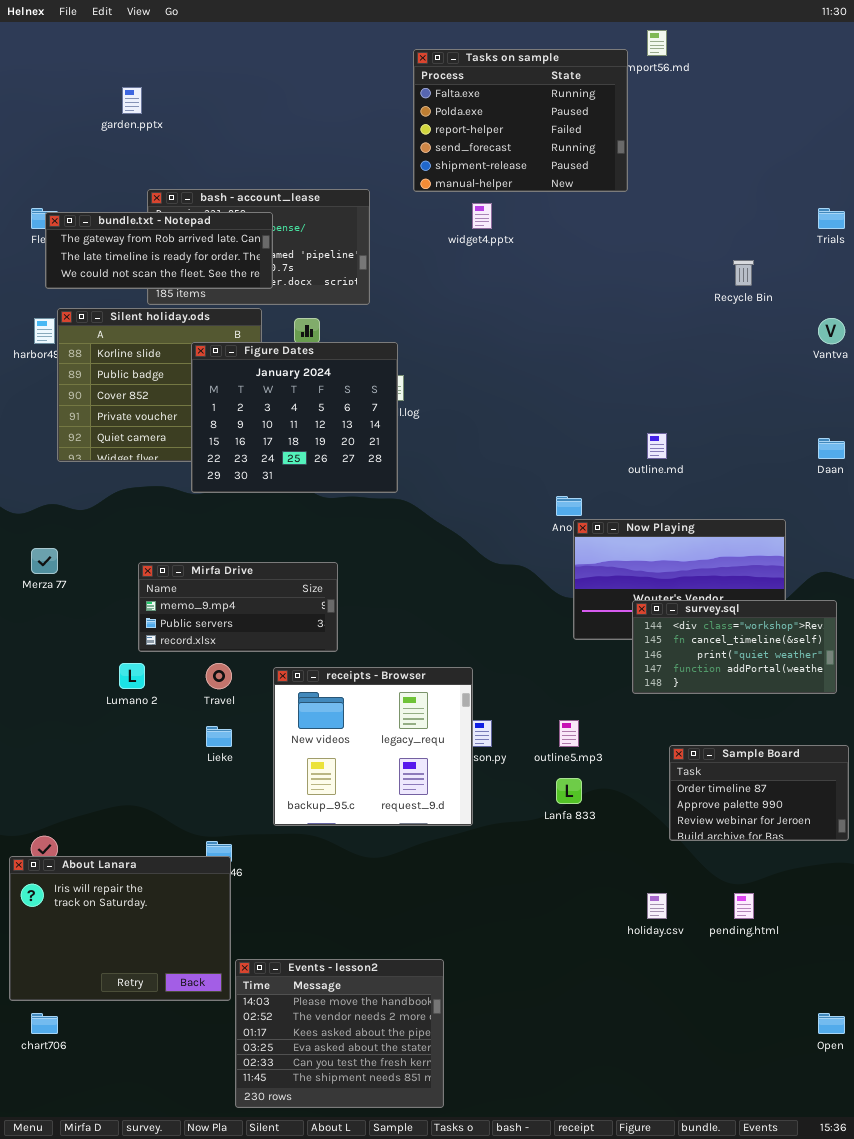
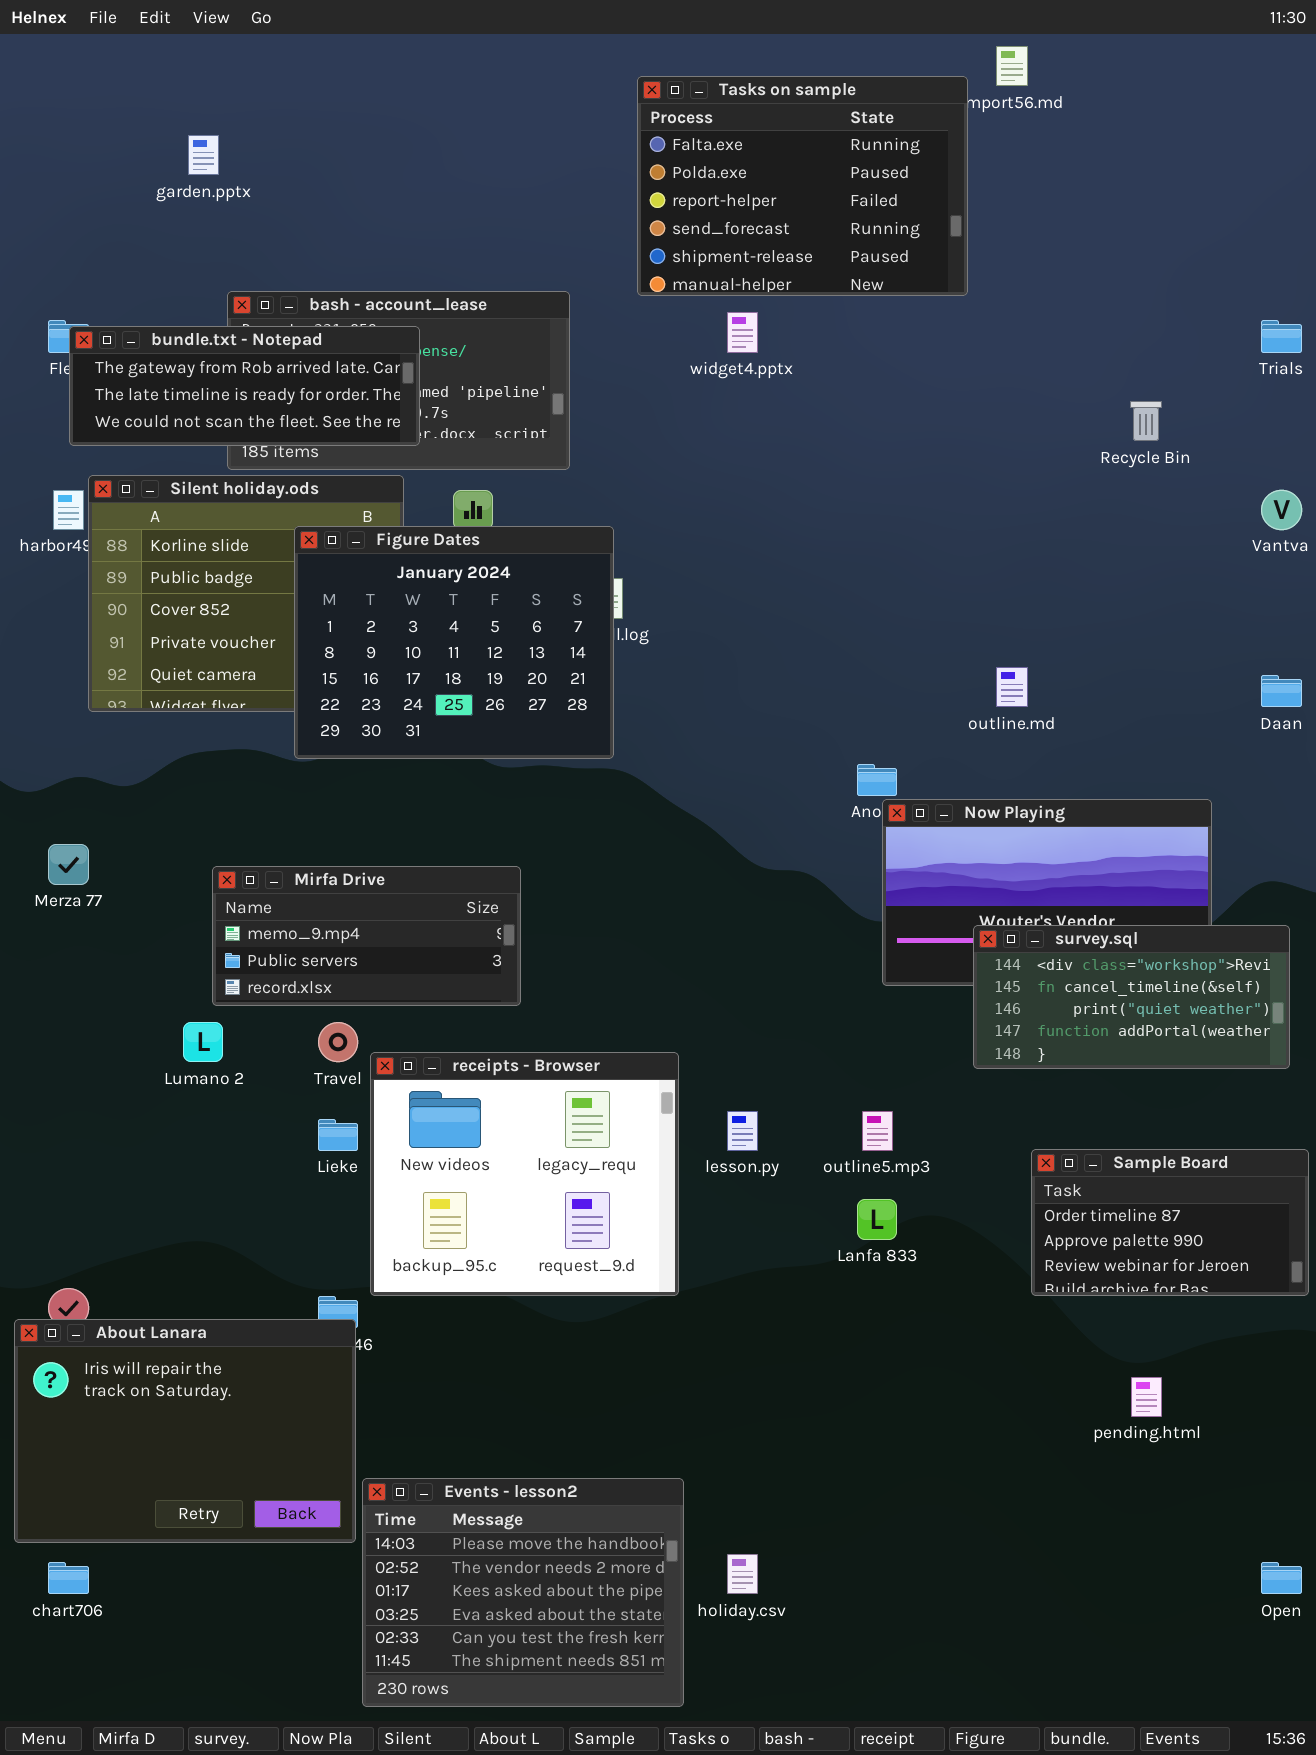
receipts - Browser: [273,667,473,826] -> [370,1052,679,1296], moved
holiday.csv: [647,893,667,919] -> [727,1554,758,1594], moved

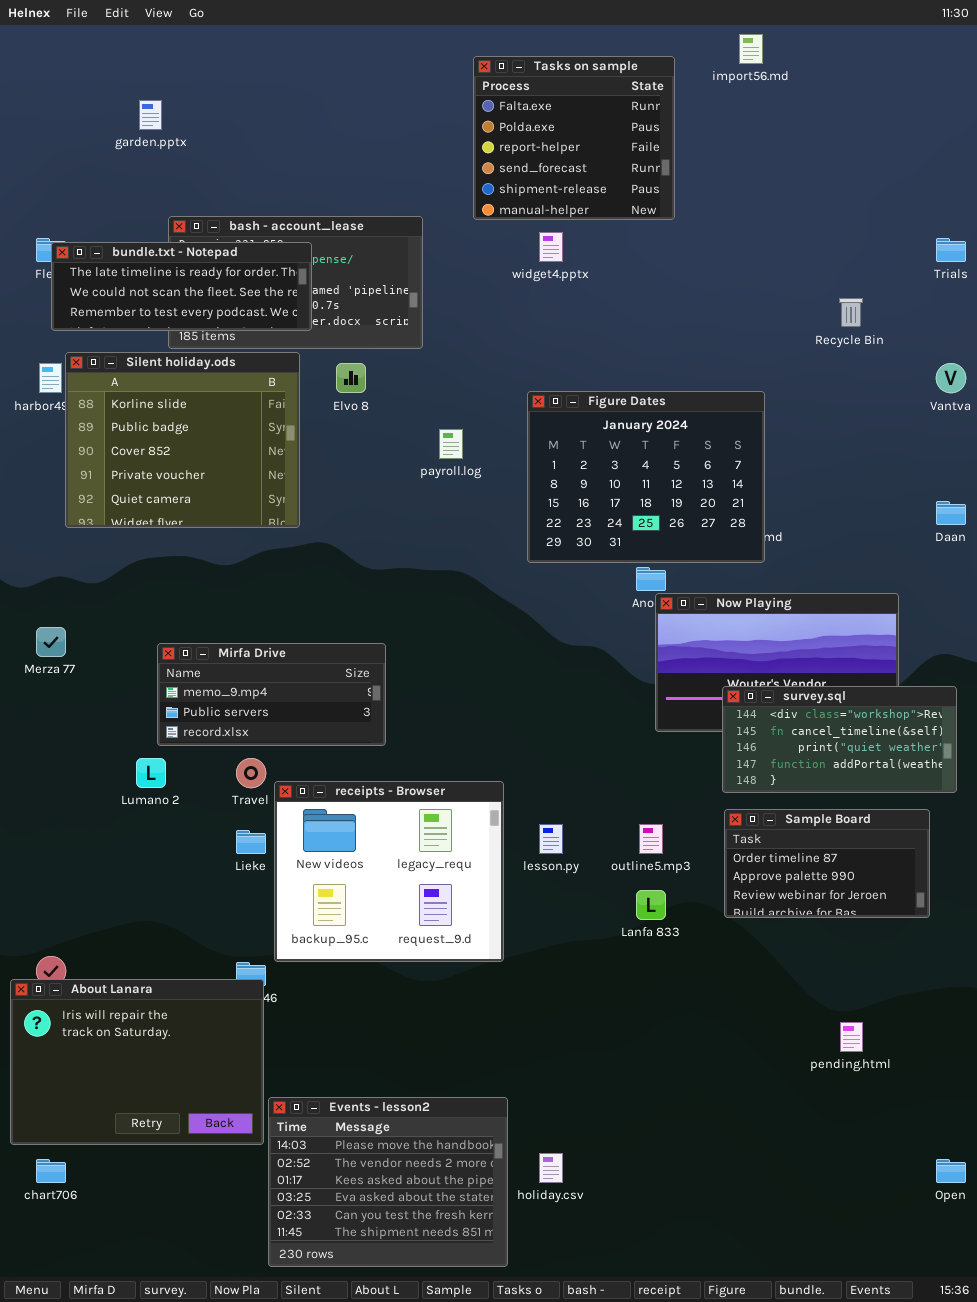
Tasks on sample: [637,76,968,296] -> [473,56,675,220], resized
bundle.txt - Notepad: [69,326,420,446] -> [51,242,312,331], scrolled down 1 row
Figure Dates: [294,526,614,759] -> [527,391,765,563], moved
Sample Board: [1031,1149,1309,1296] -> [724,809,930,918], moved

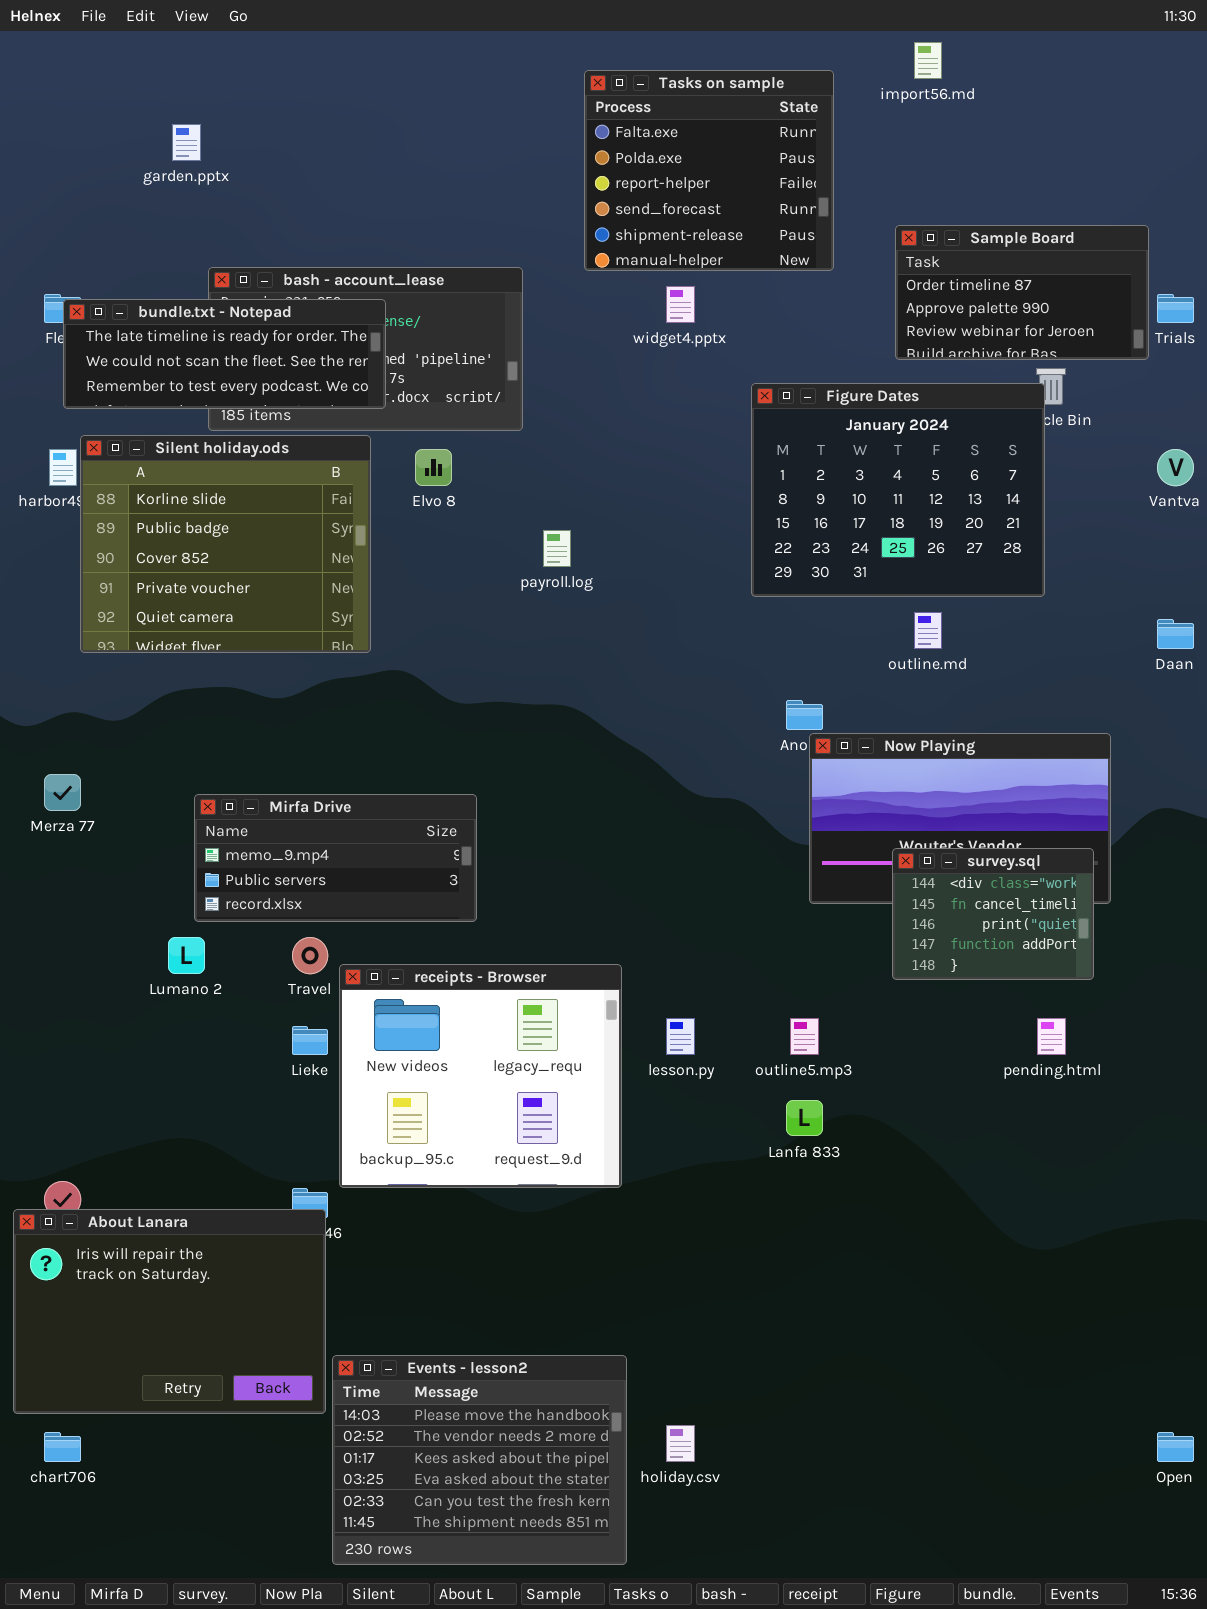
Figure Dates: [527,391,765,563] -> [751,383,1045,597], moved
survey.sql: [722,686,957,793] -> [892,848,1094,980], resized
Sample Board: [724,809,930,918] -> [895,225,1149,360], moved
pending.html: [840,1022,863,1052] -> [1037,1018,1066,1055], moved

